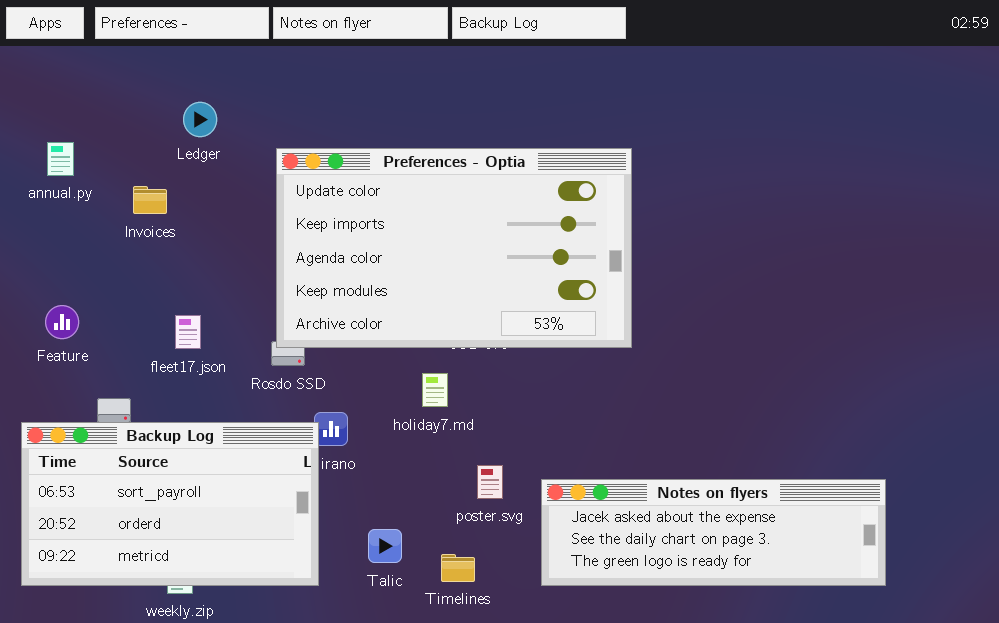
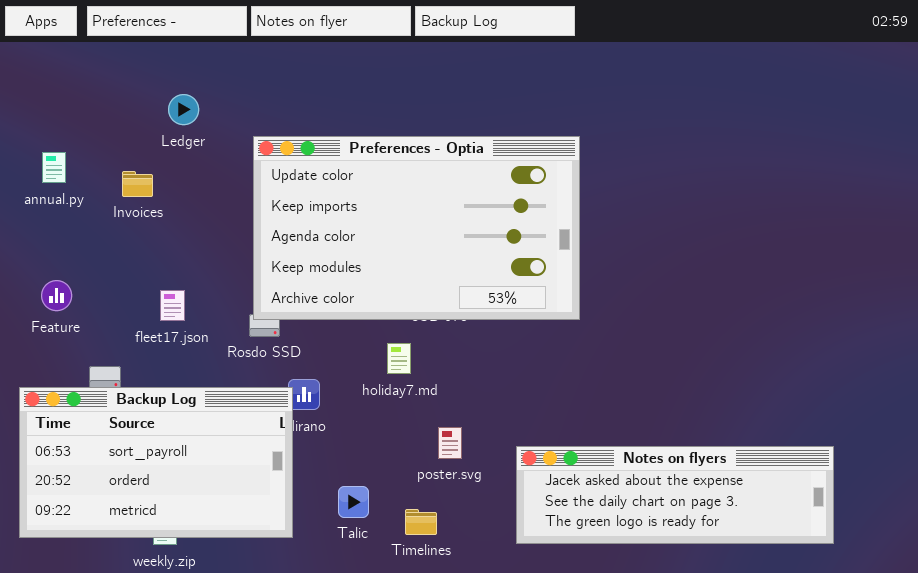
annual.py: [47,142,74,176] -> [42,152,66,183], moved
Notes on flyers: [541,479,886,586] -> [516,446,834,544], moved

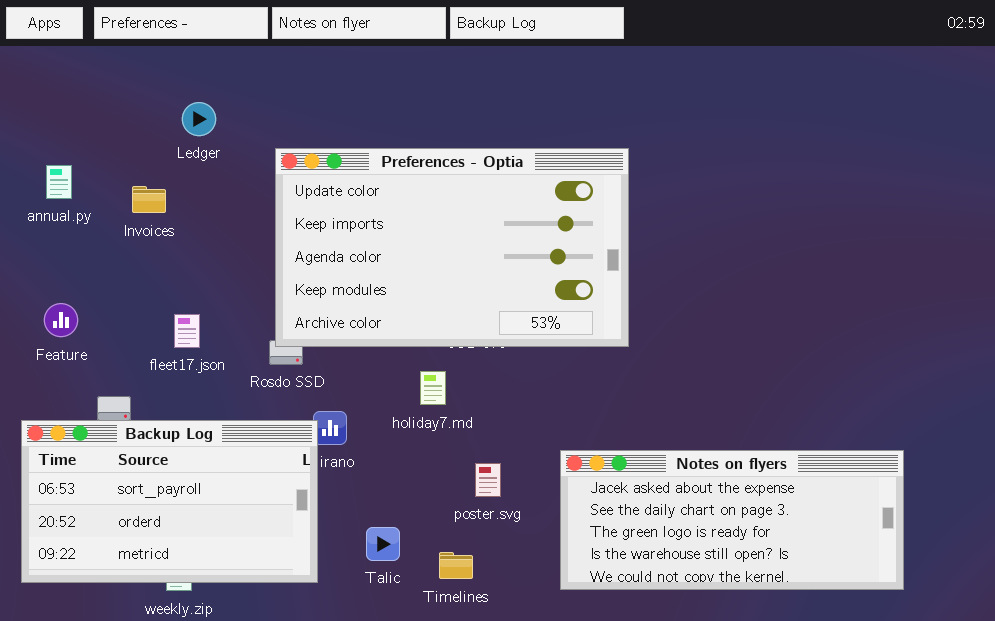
Notes on flyers: [516,446,834,544] -> [560,450,904,590], resized

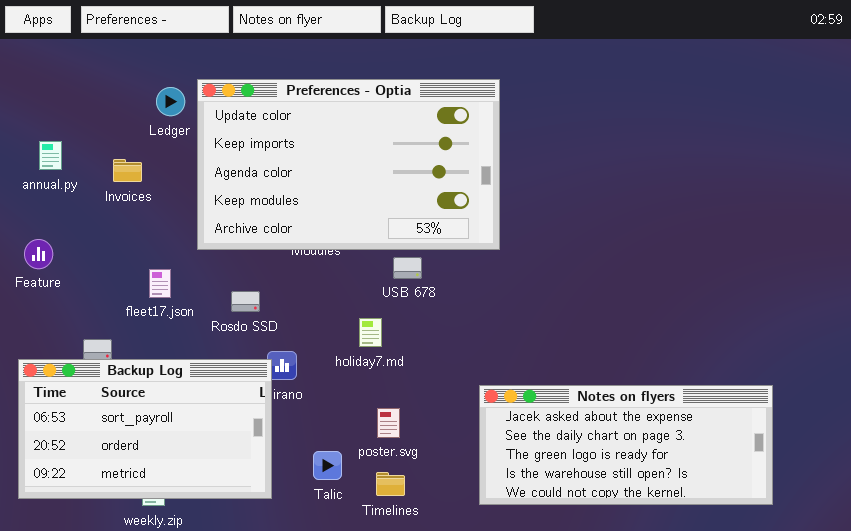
Preferences - Optia: [275,148,629,347] -> [197,79,500,250], moved
Feature: [44,303,78,337] -> [24,239,53,269], moved
poster.svg: [475,463,501,497] -> [377,408,400,438], moved

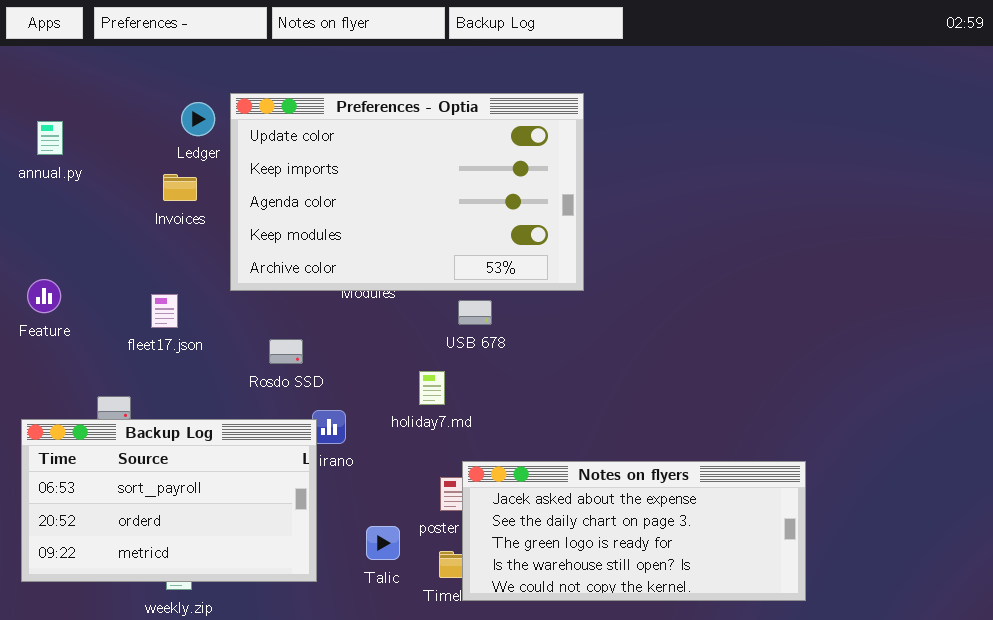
annual.py: [39,141,62,170] -> [37,121,63,155], moved
Invoices: [113,159,142,182] -> [163,174,197,201], moved
fleet17.json: [149,269,171,298] -> [151,294,178,328], moved
Notes on flyers: [479,385,773,505] -> [462,461,806,601], moved

